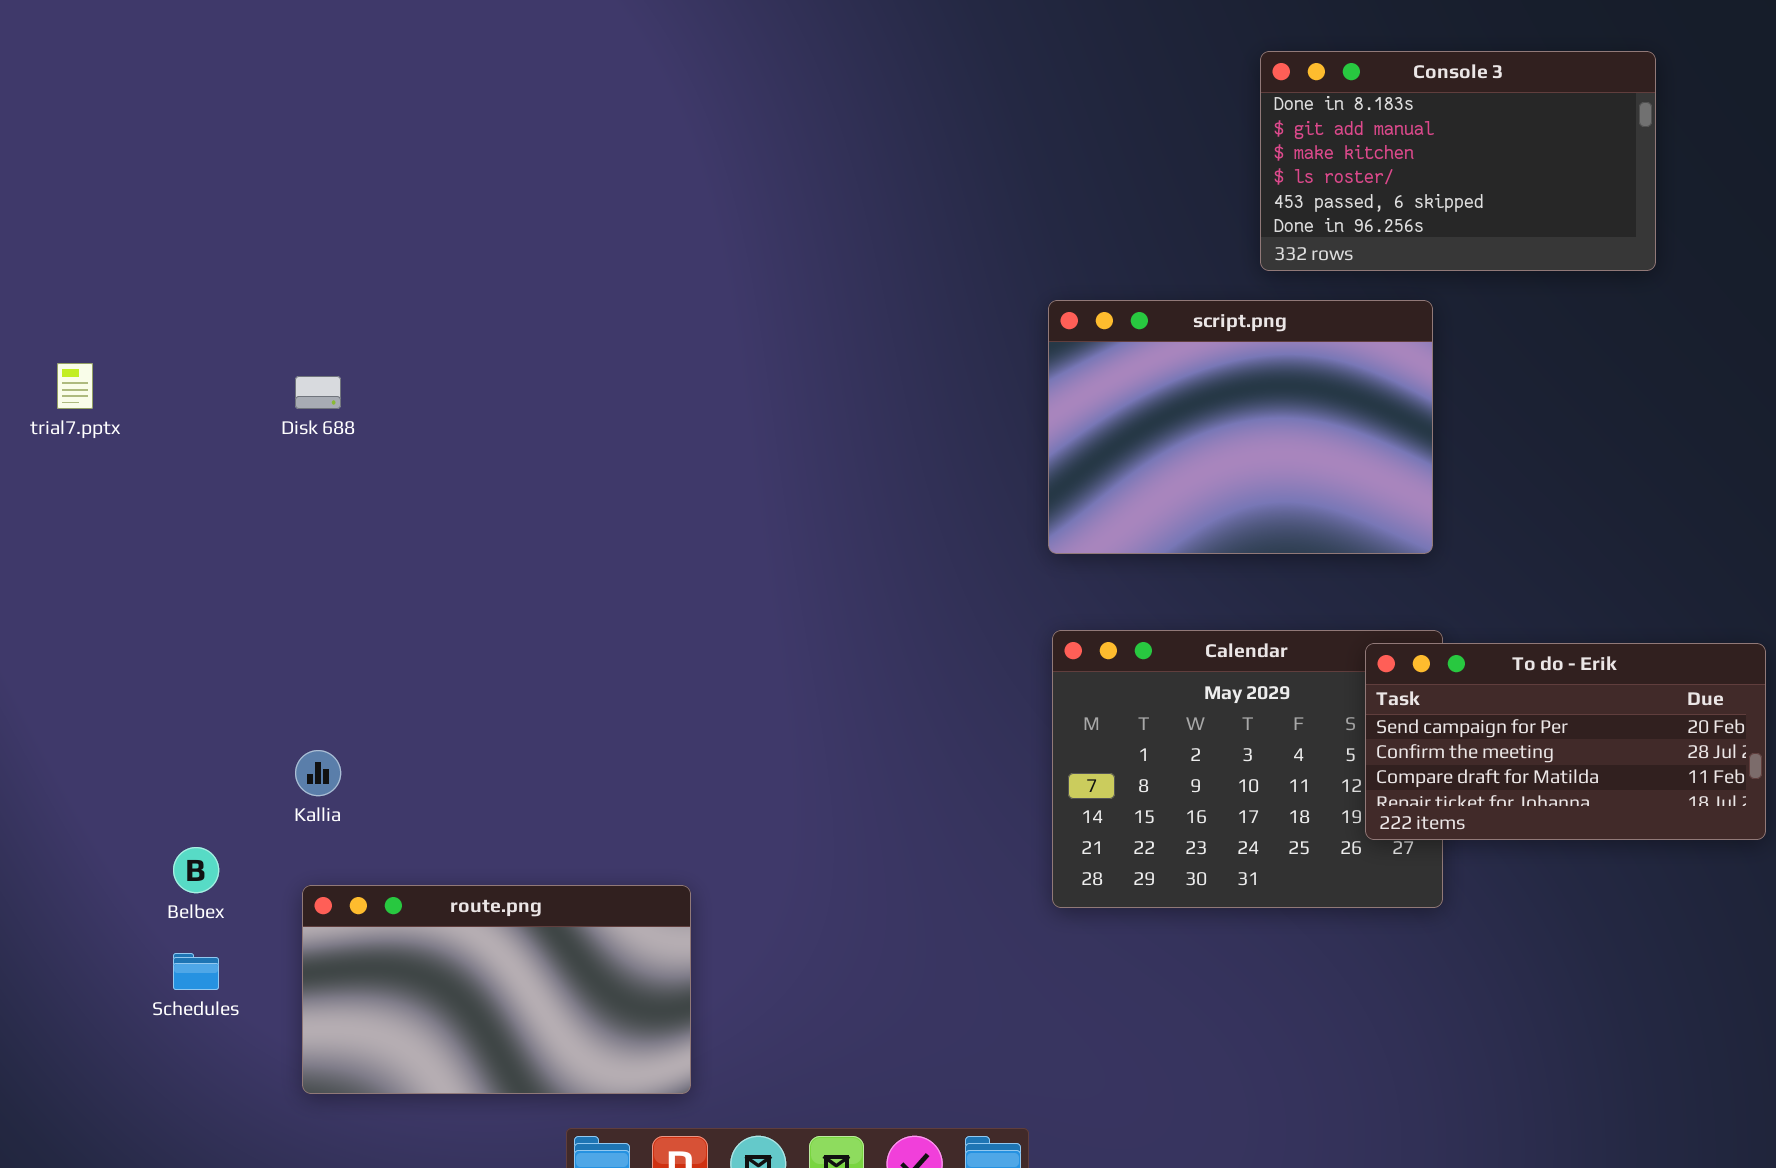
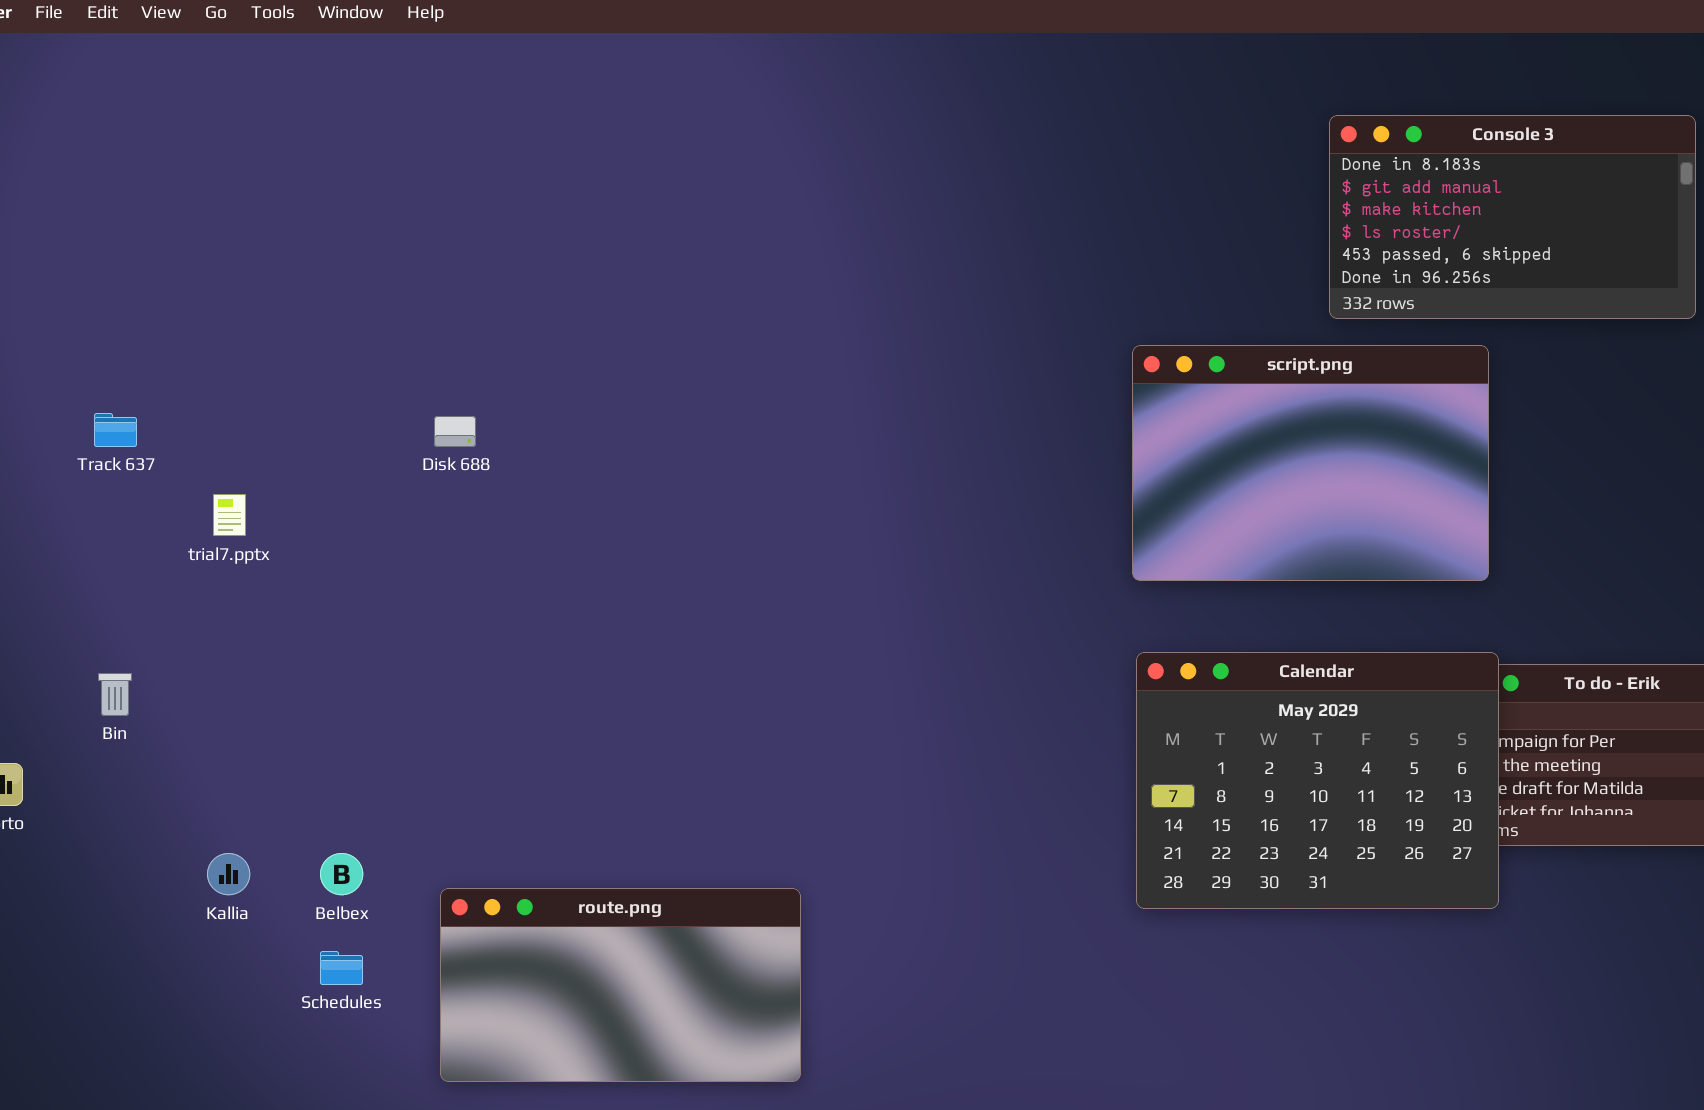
trial7.pptx: [57,363,93,409] -> [213,494,246,536], moved
Calendar: [1052,630,1443,908] -> [1136,652,1499,909], raised
Kallia: [295,750,341,796] -> [207,853,250,895], moved

